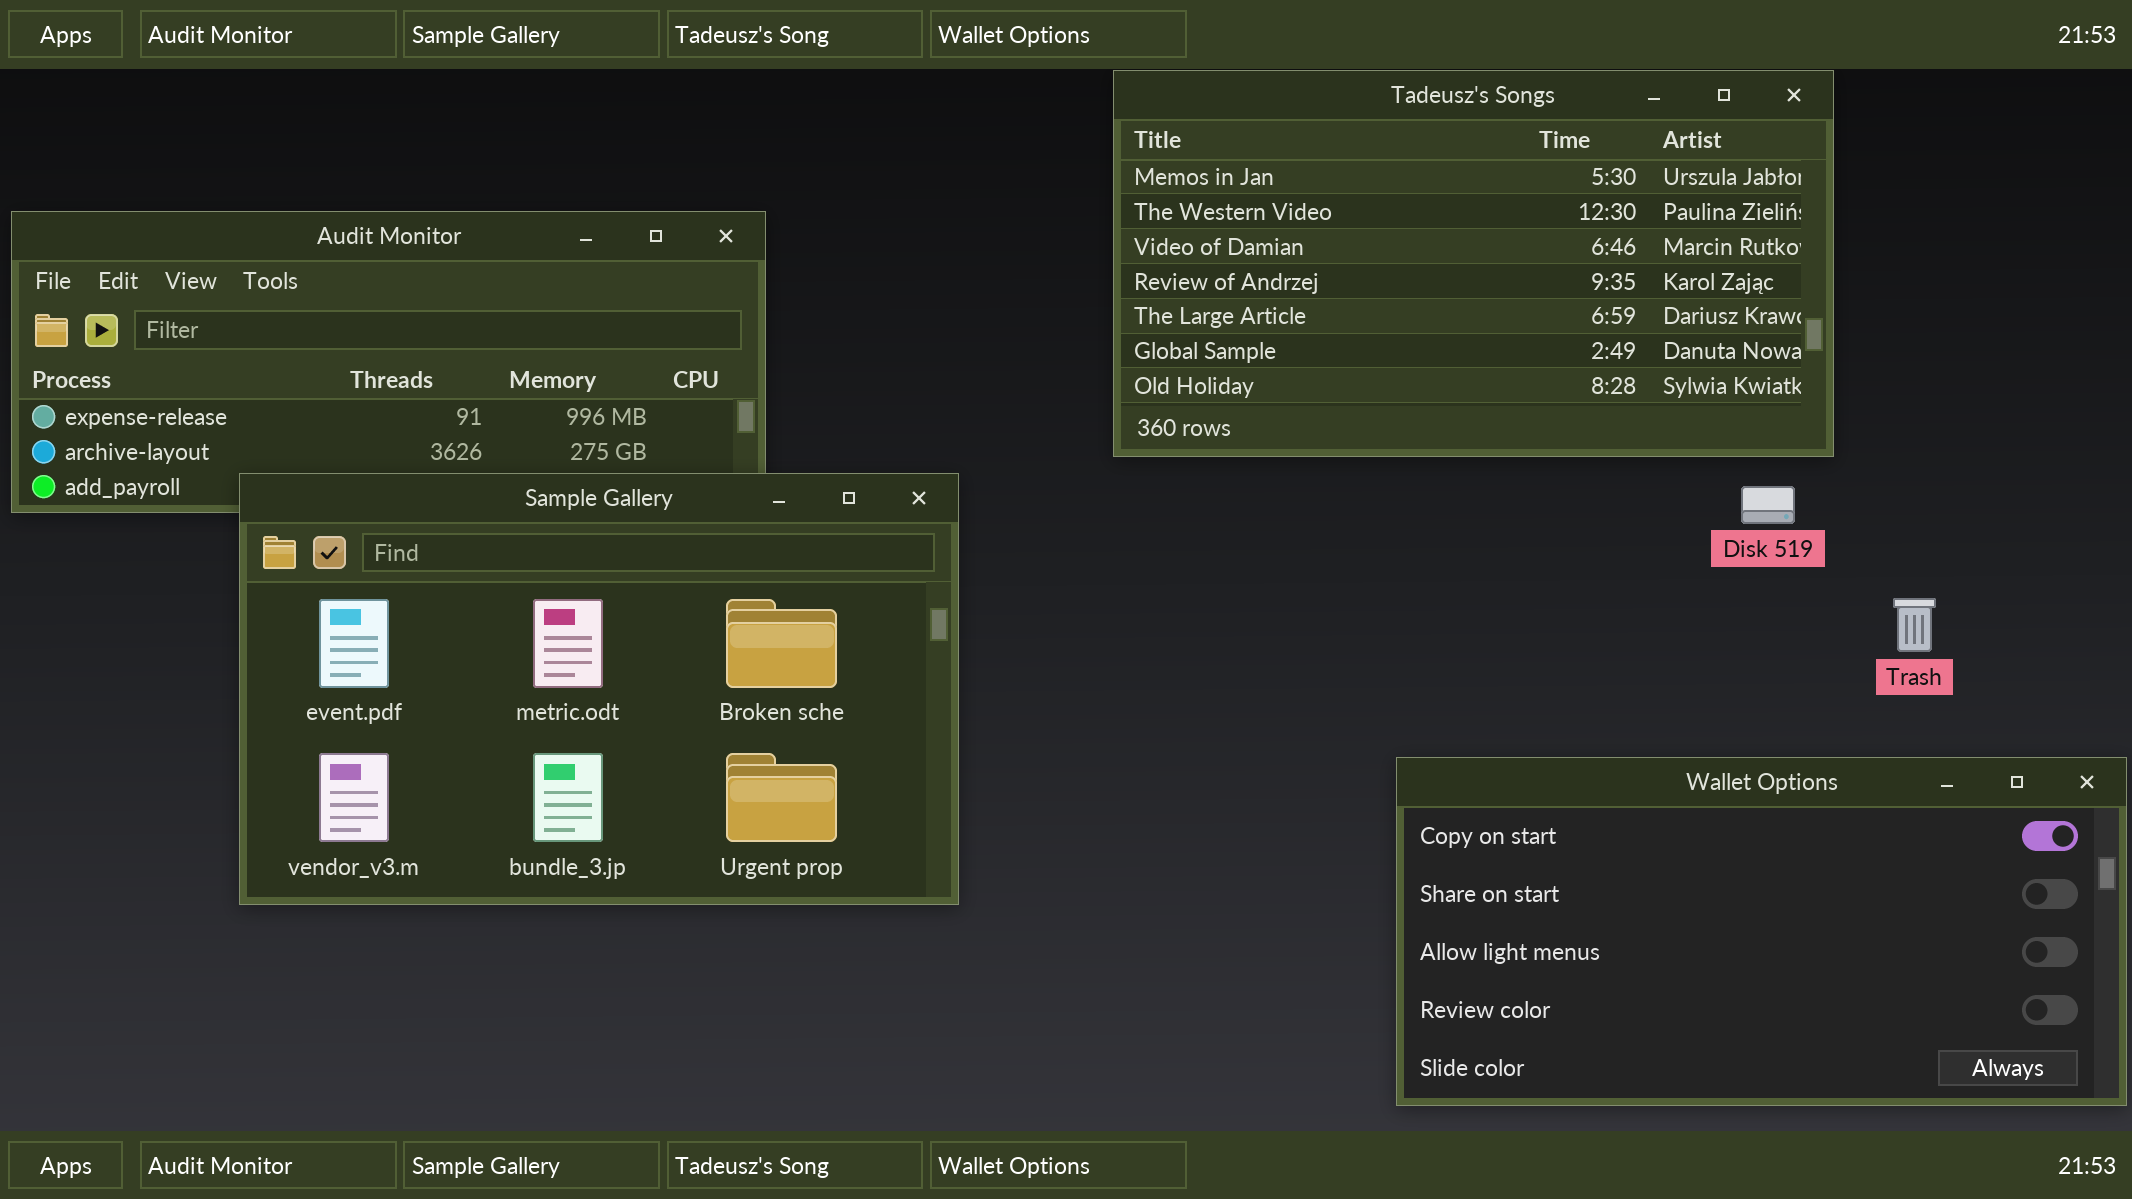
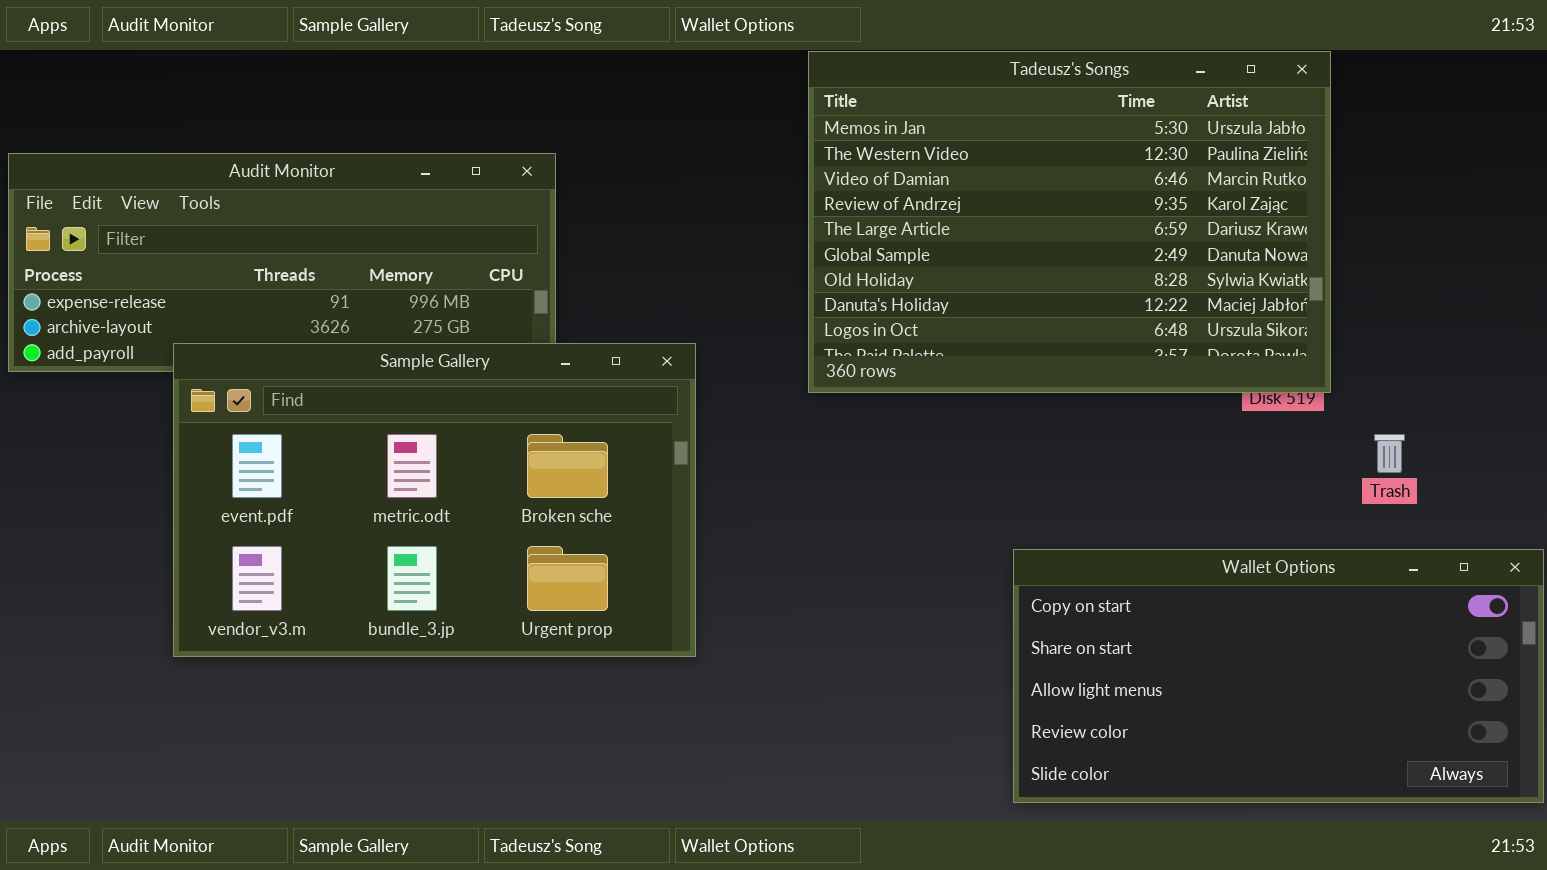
Tadeusz's Songs: [1113,70,1834,457] -> [808,51,1331,393], resized

